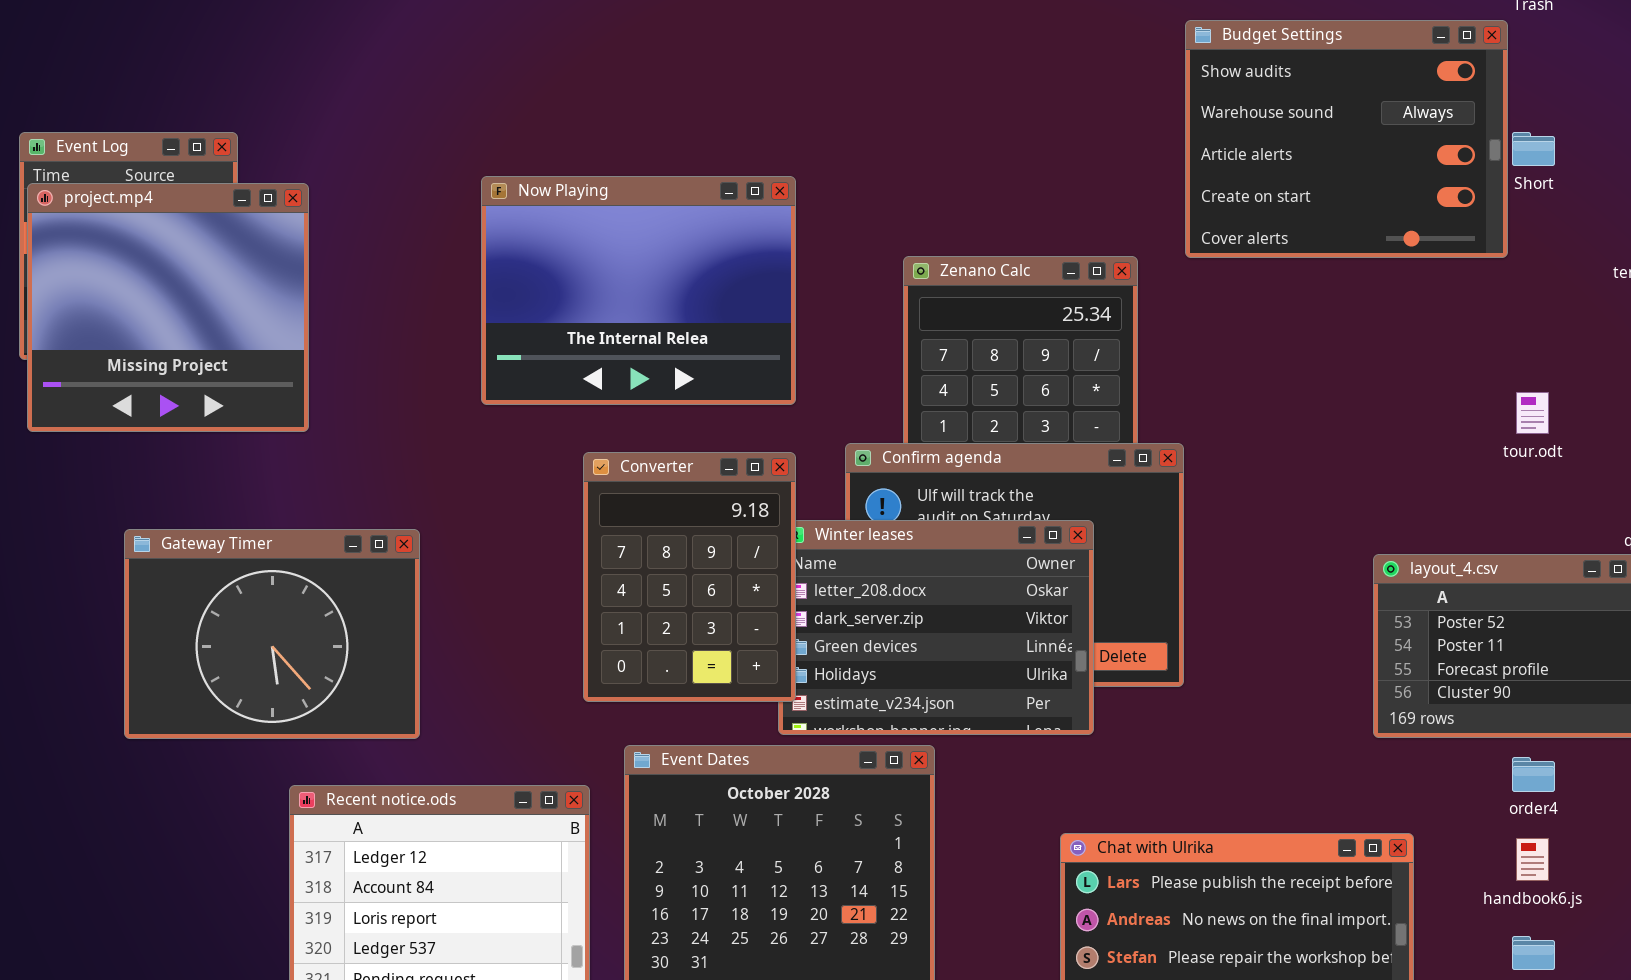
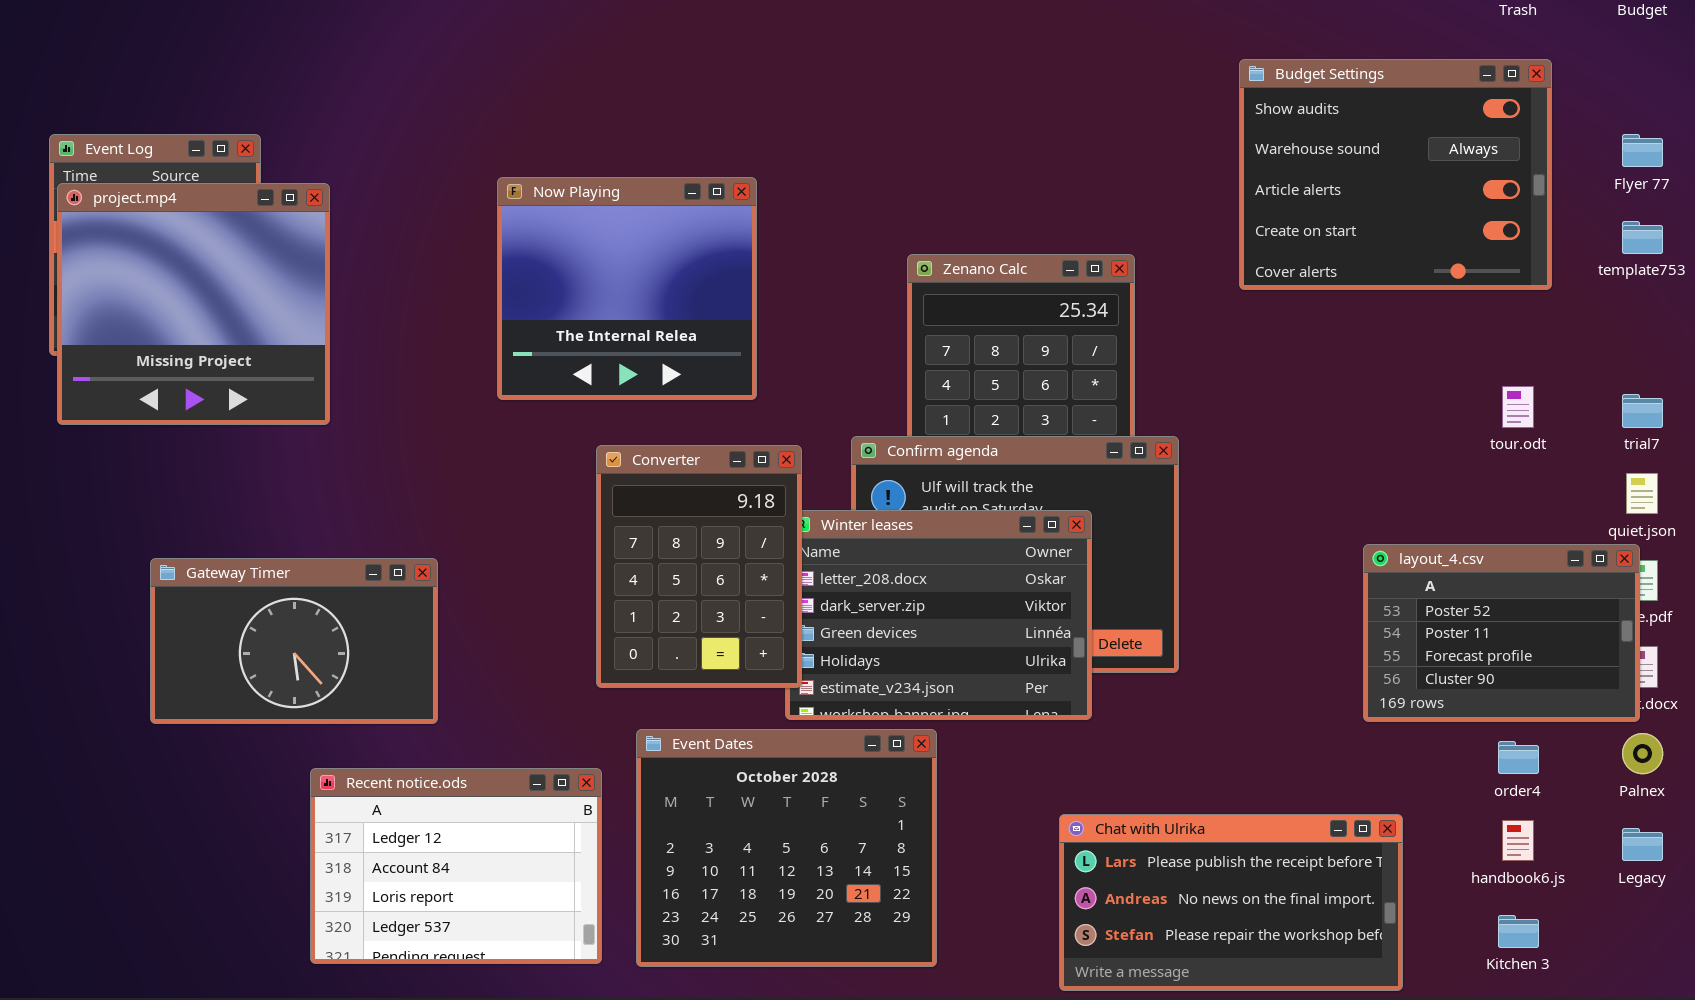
Budget Settings: [1185,20,1508,258] -> [1239,59,1552,290], moved
Now Playing: [481,176,796,405] -> [497,177,757,400], resized
Gateway Timer: [124,529,420,739] -> [150,558,438,724], resized

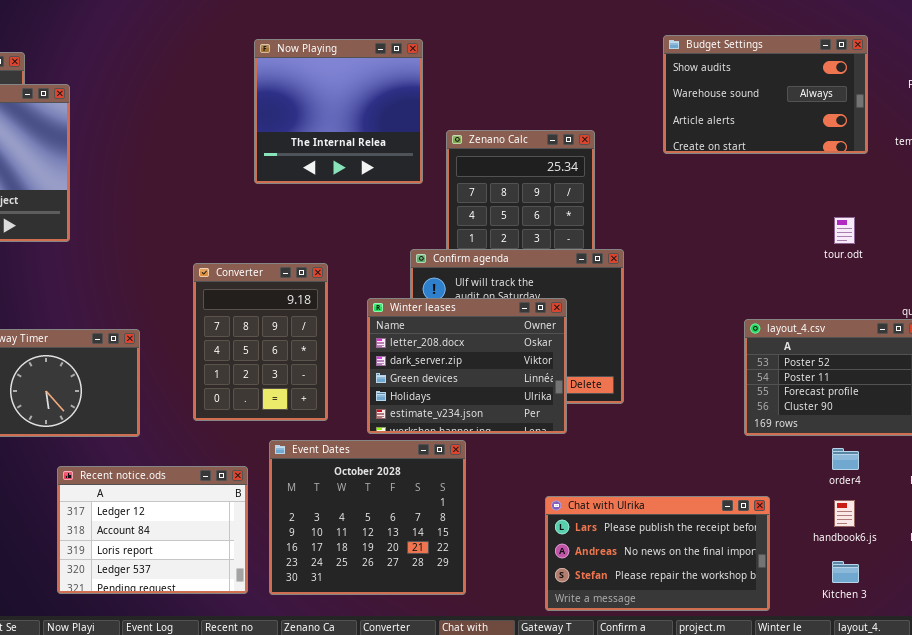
Budget Settings: [1239,59,1552,290] -> [663,35,868,154], resized
Now Playing: [497,177,757,400] -> [254,39,423,184], moved
Converter: [596,445,802,688] -> [193,263,328,421], moved

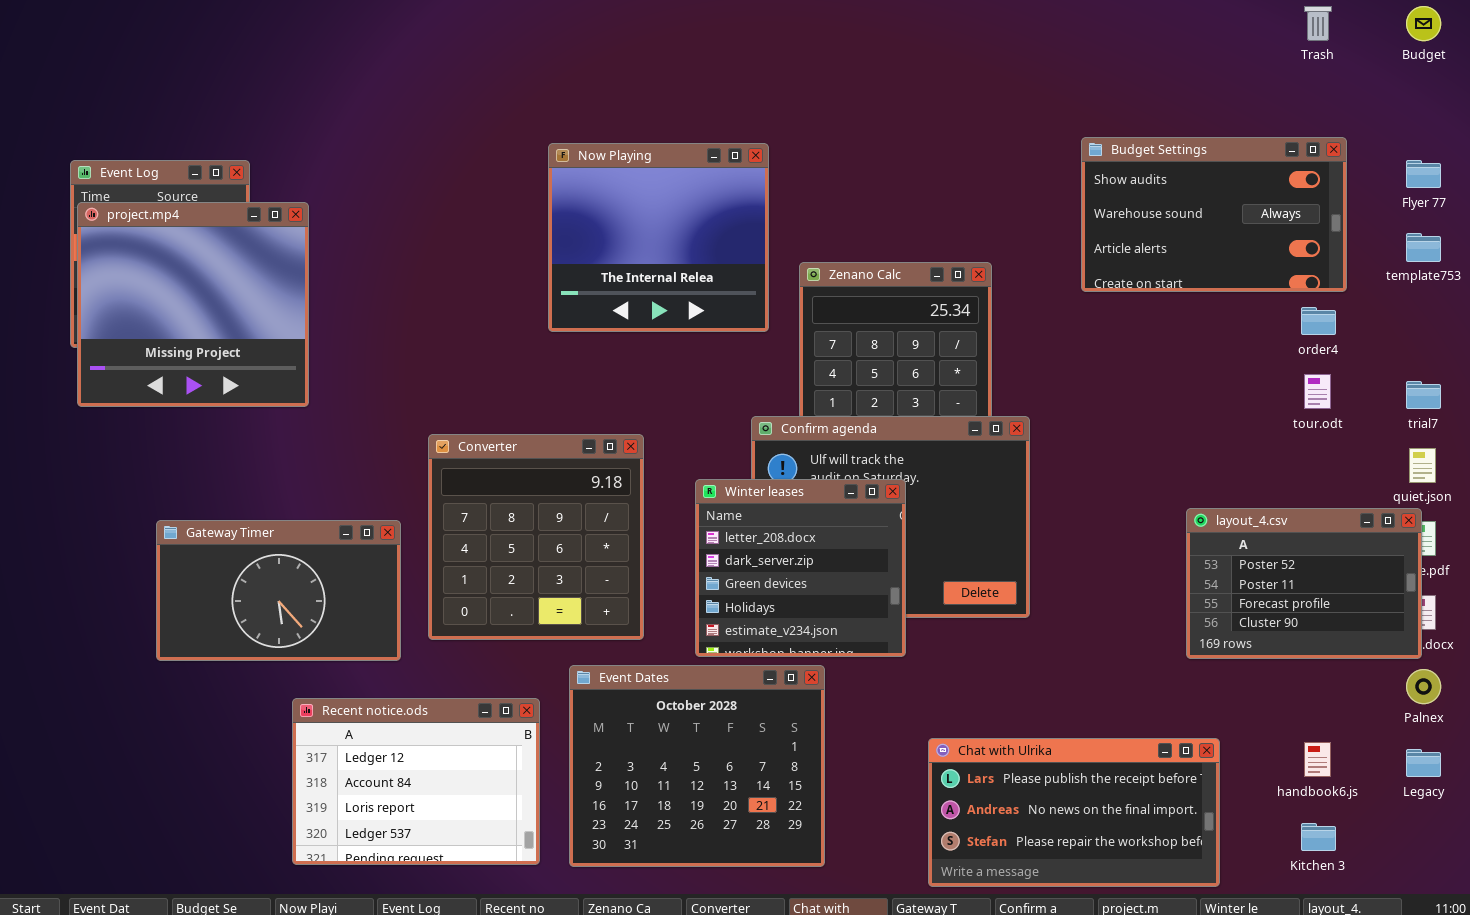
Converter: [193,263,328,421] -> [428,434,644,640], resized
Winter leases: [367,298,567,434] -> [695,479,906,657], resized
order4: [832,448,859,470] -> [1301,307,1336,335], moved

